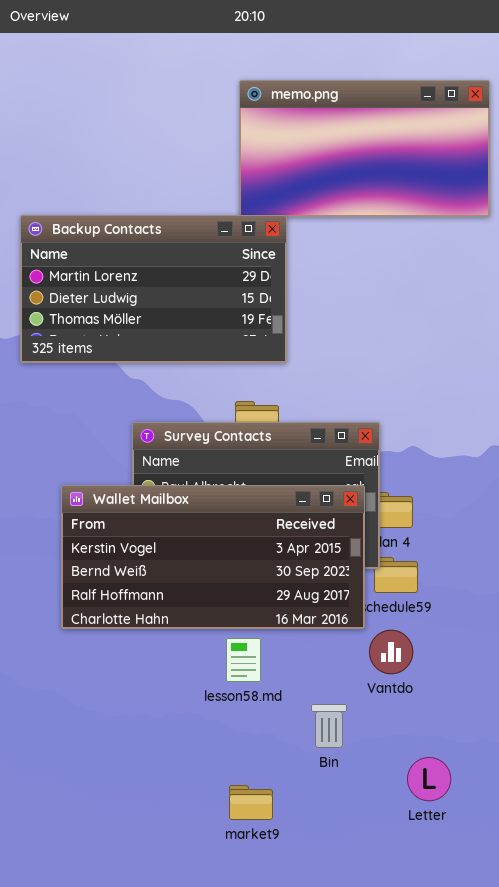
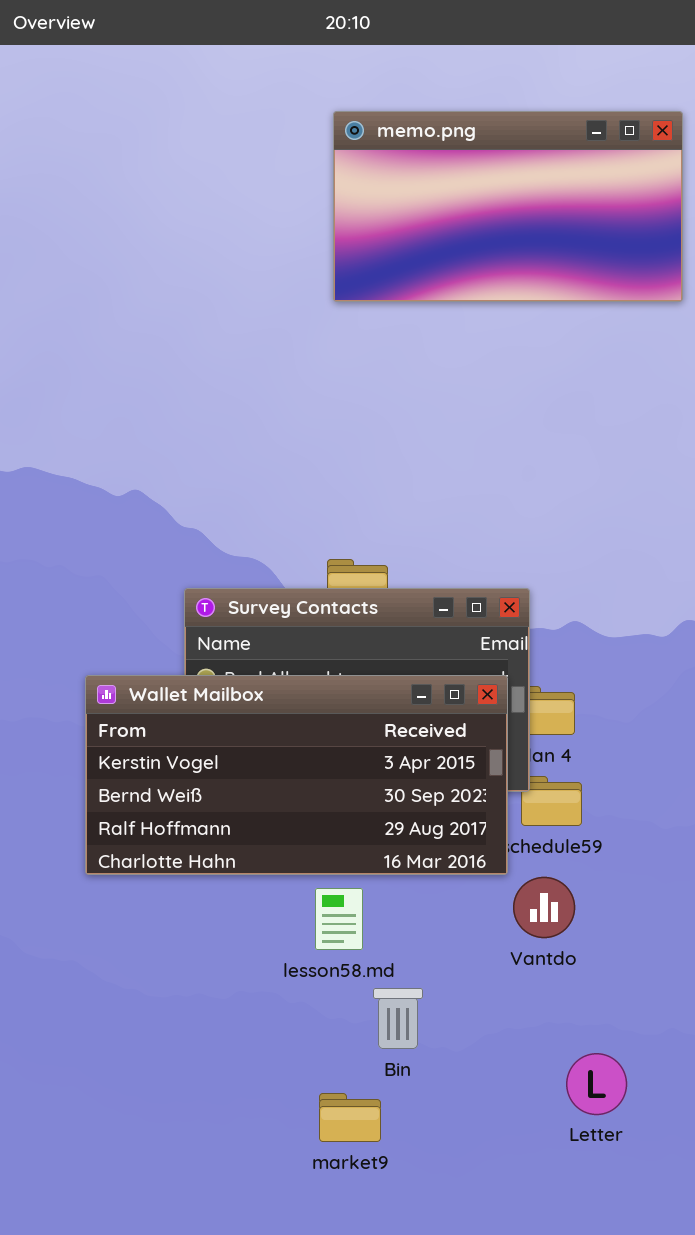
Backup Contacts: [20,215,287,363] -> none, closed
Bin: [311,704,347,748] -> [373,988,423,1049], moved

